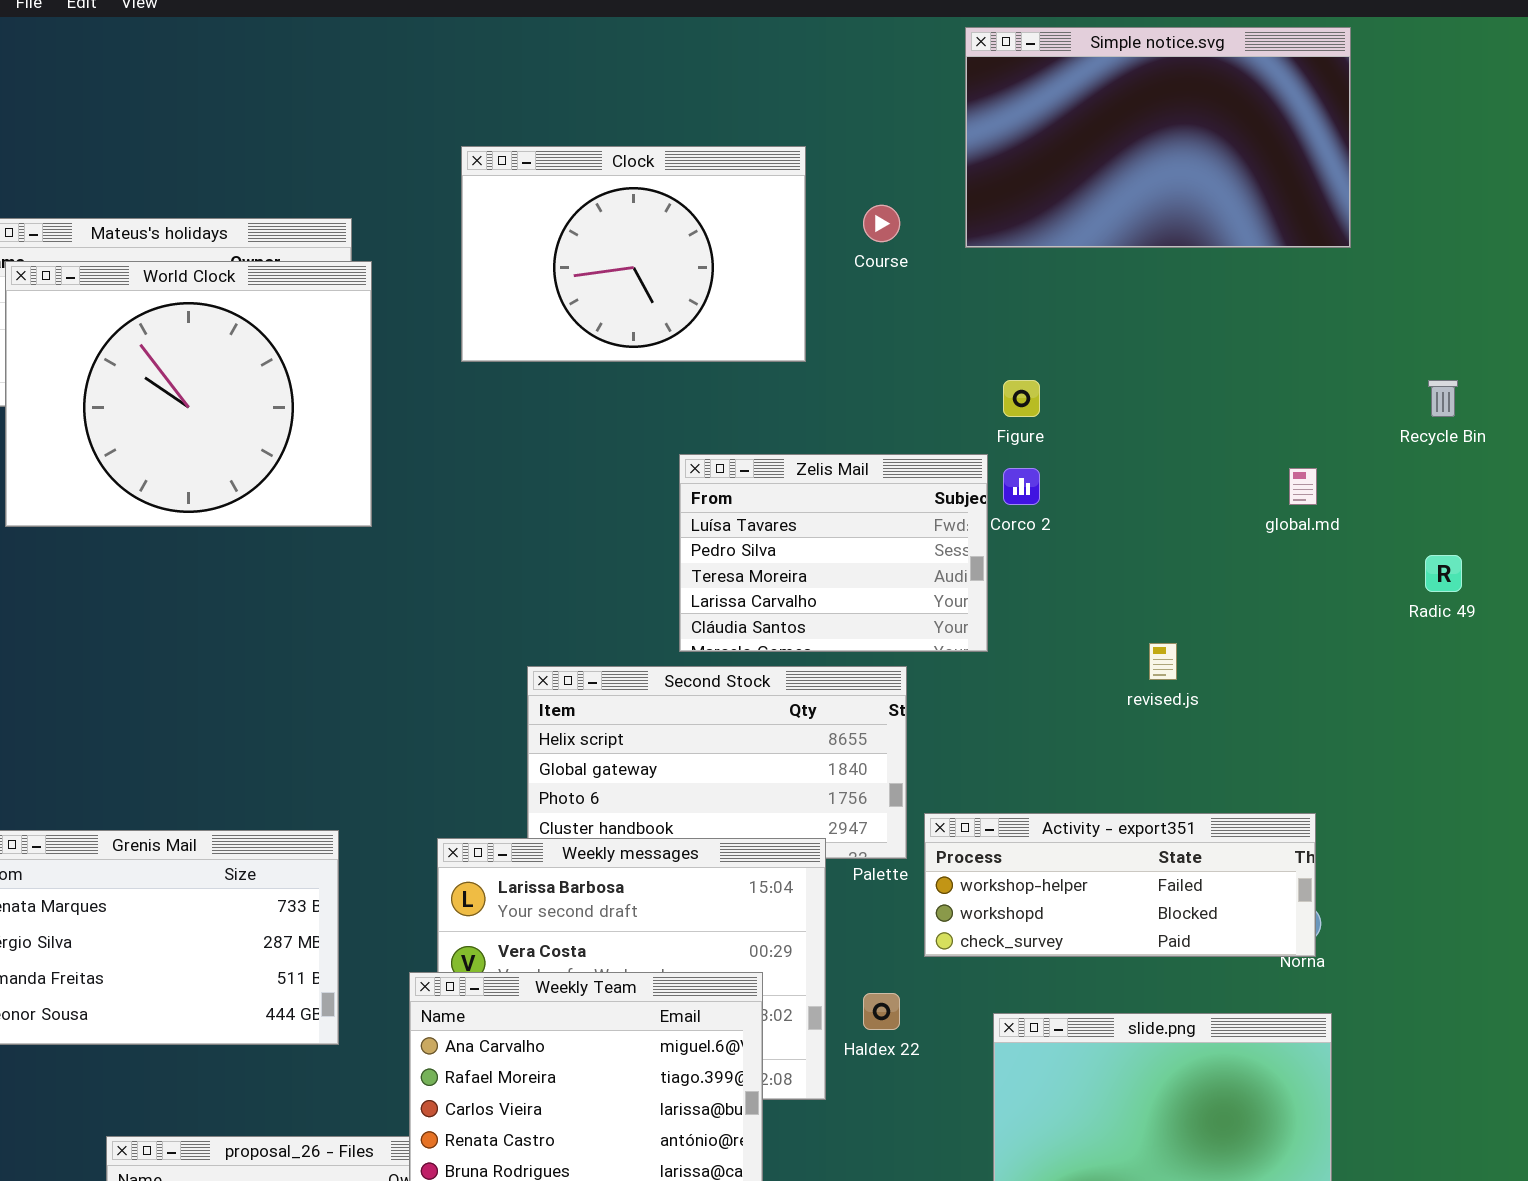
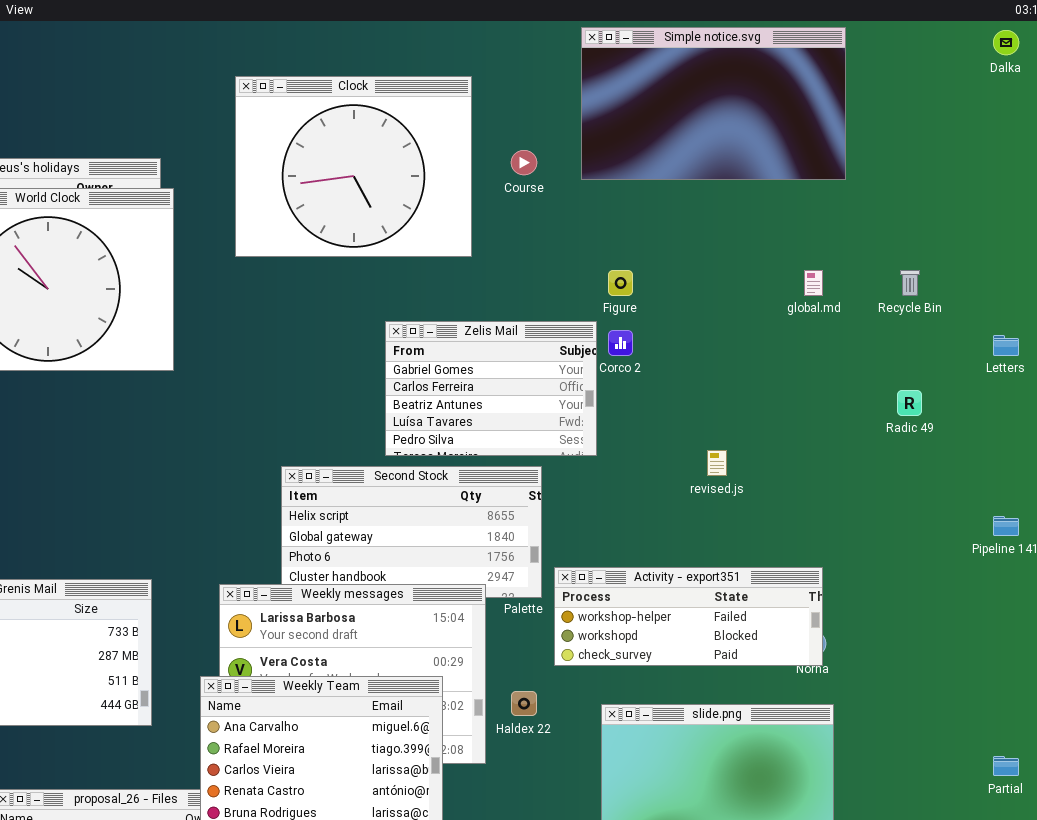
Clock: [461,146,806,362] -> [235,76,472,257], resized
Zelis Mail: [679,454,988,652] -> [385,321,597,456], scrolled up 3 rows
global.md: [1289,468,1317,505] -> [804,270,823,296], moved

